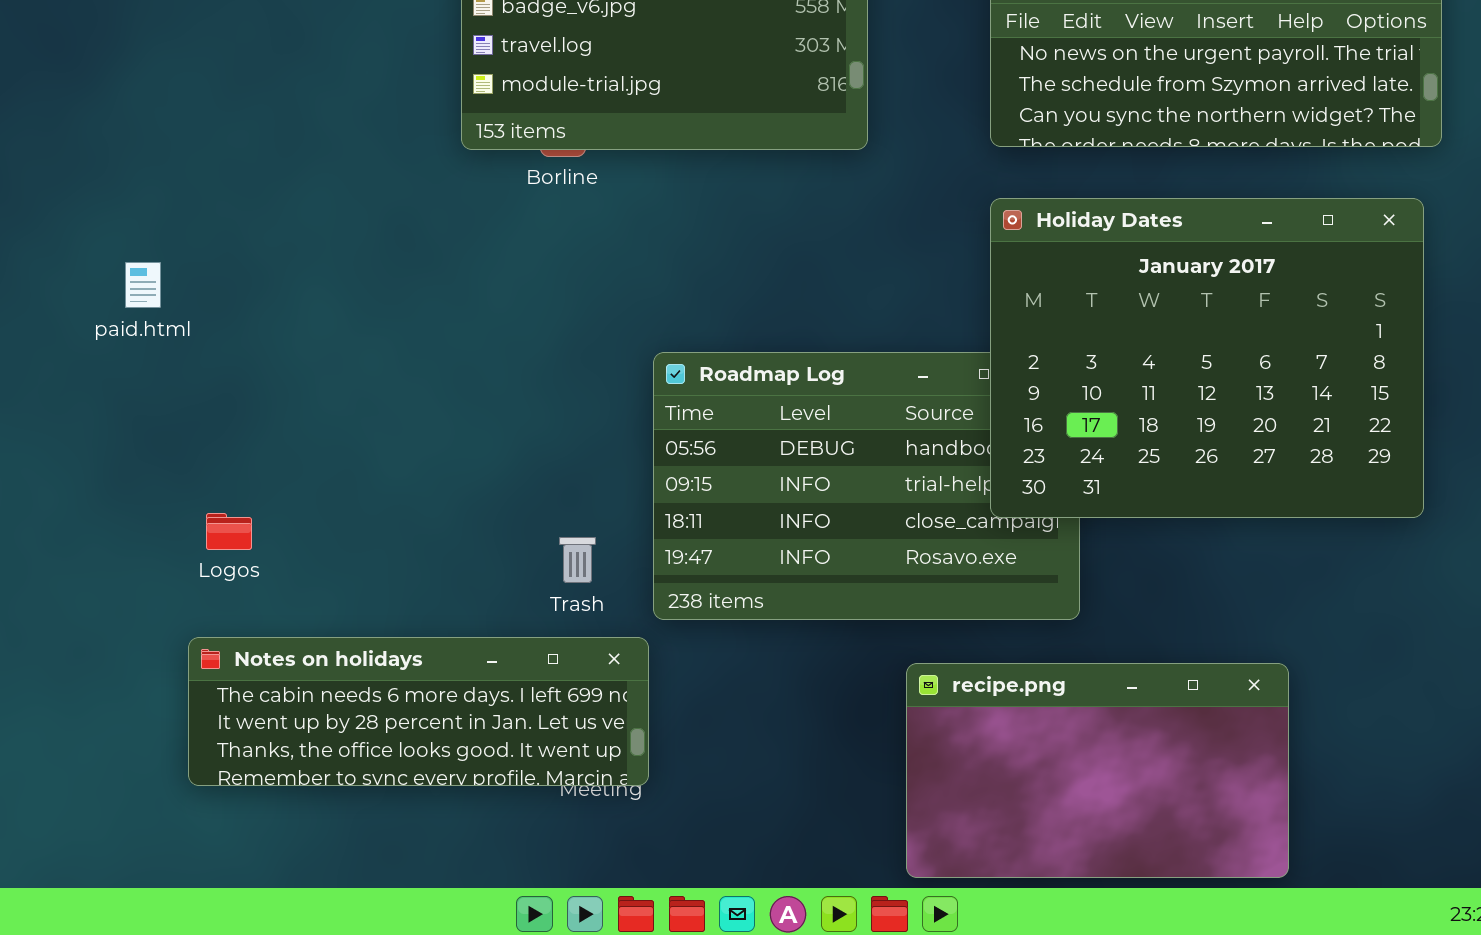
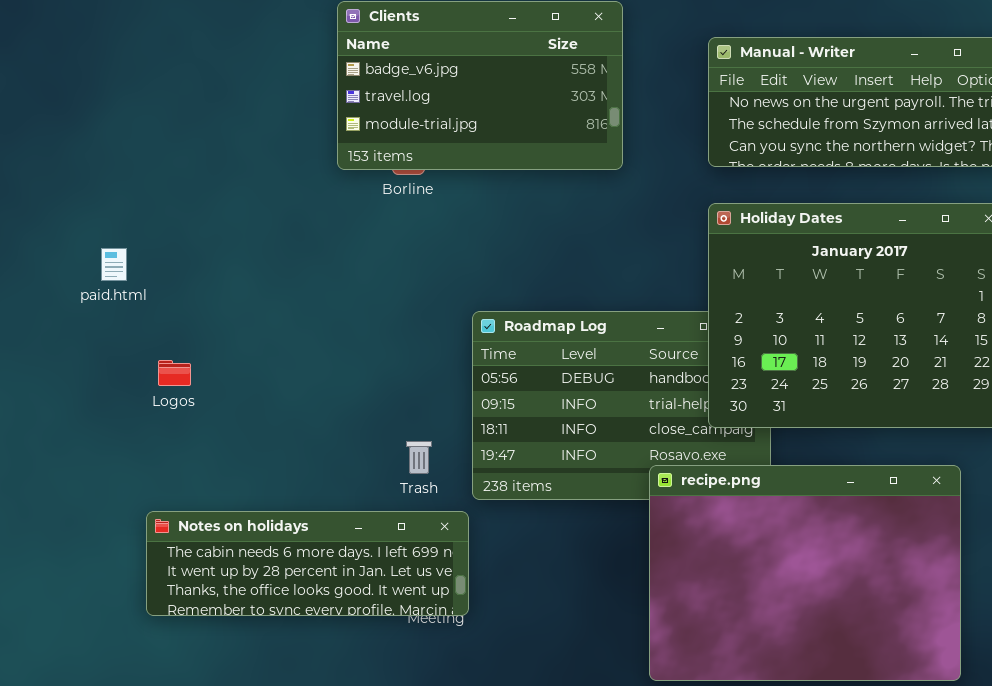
Logos: [206,513,252,550] -> [158,360,191,386], moved
recipe.png: [906,663,1289,878] -> [649,465,961,681], resized

